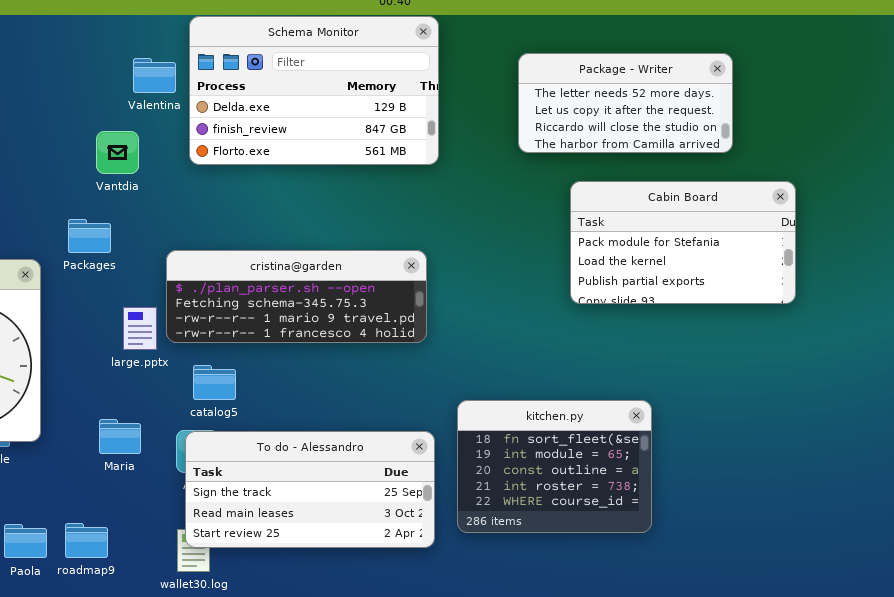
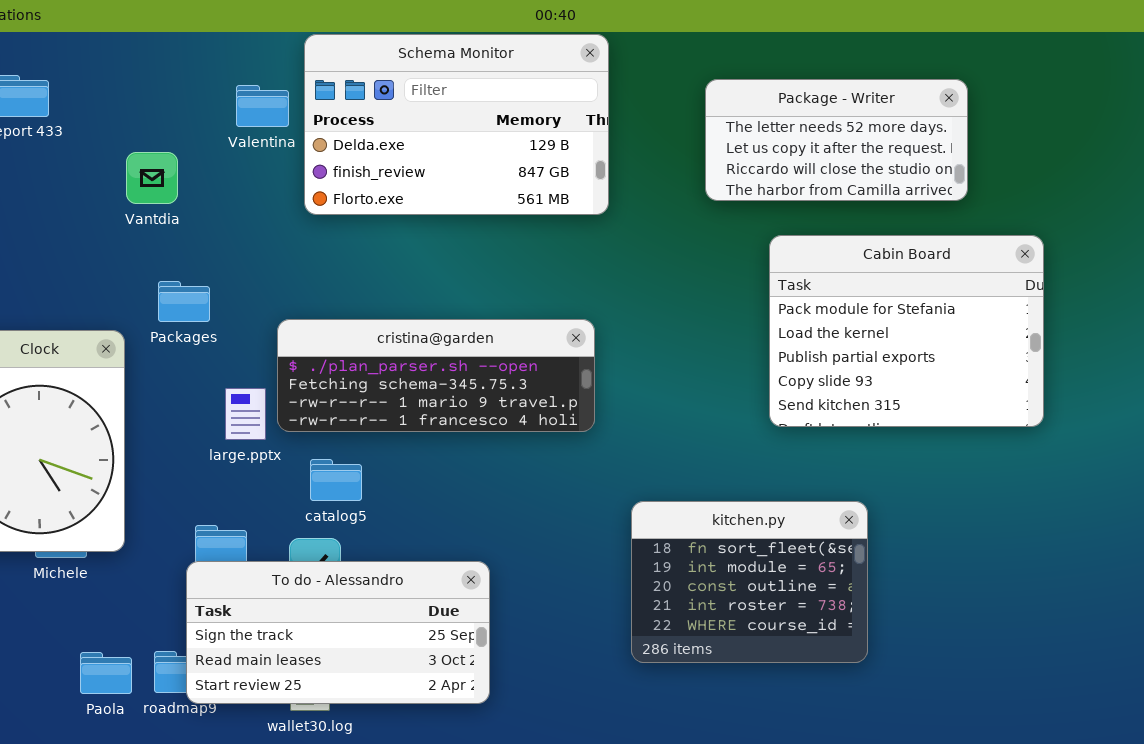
Vantdia: [96,131,139,174] -> [126,152,178,204], moved
Cabin Board: [570,181,796,304] -> [769,235,1044,427], resized
To do - Alessandro: [185,431,435,548] -> [186,561,490,704], moved

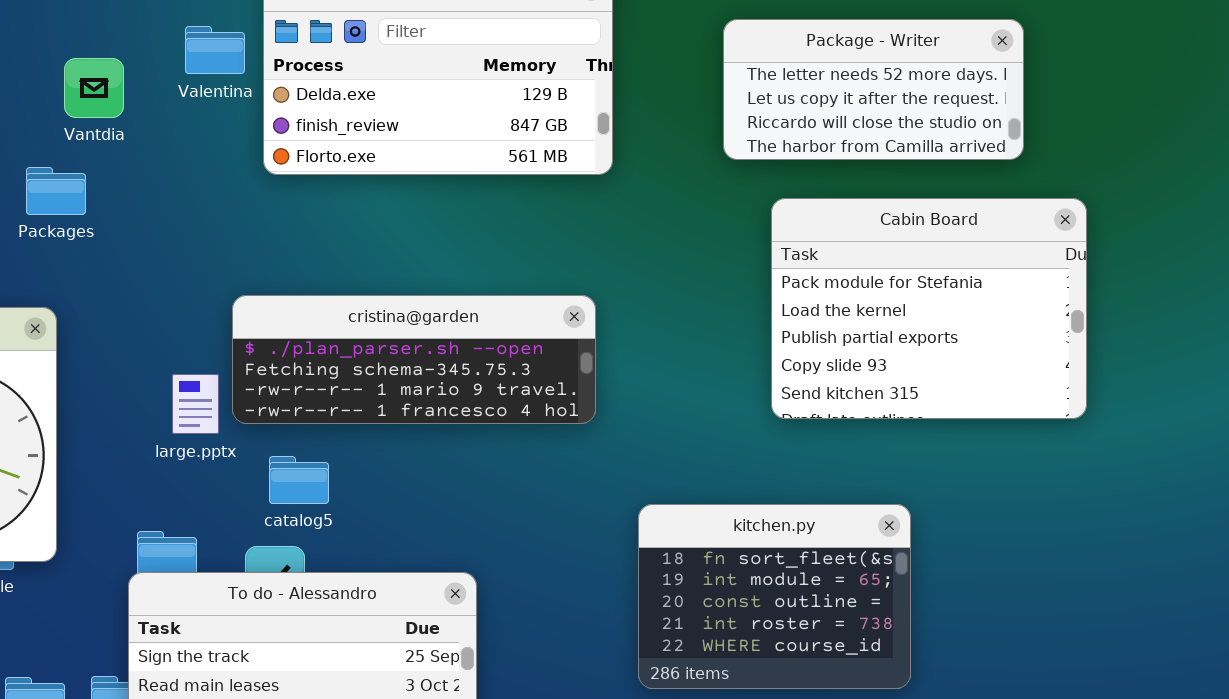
Vantdia: [126,152,178,204] -> [64,58,124,118], moved
Cabin Board: [769,235,1044,427] -> [771,198,1087,419], moved
Packages: [158,281,210,322] -> [26,167,86,215], moved

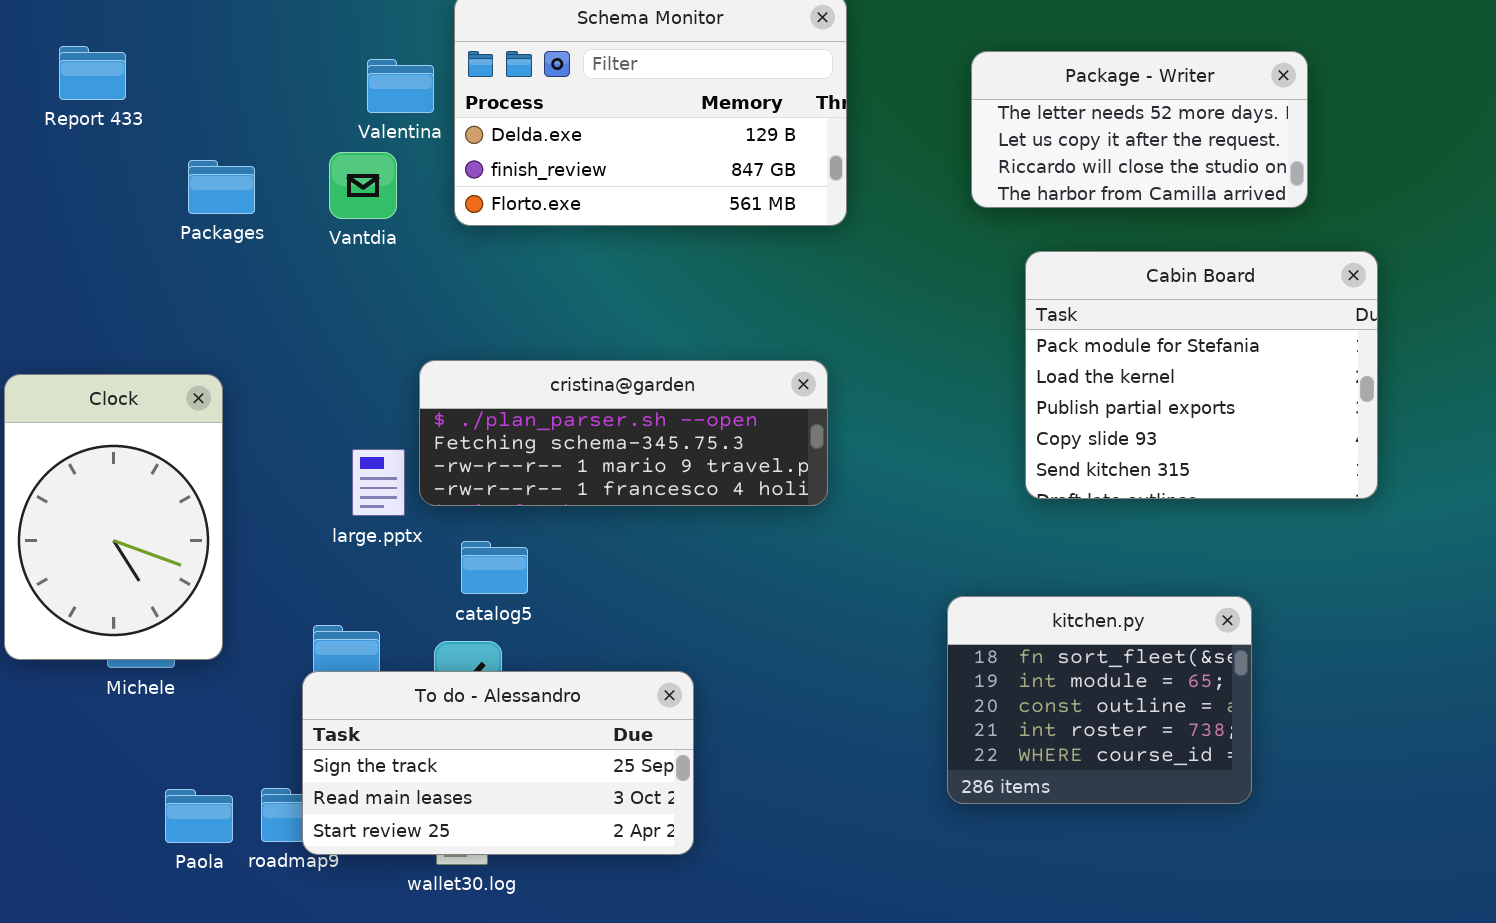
Vantdia: [64,58,124,118] -> [329,152,397,219], moved
Packages: [26,167,86,215] -> [188,160,255,214], moved
kitchen.py: [638,504,911,689] -> [947,596,1252,804], moved

